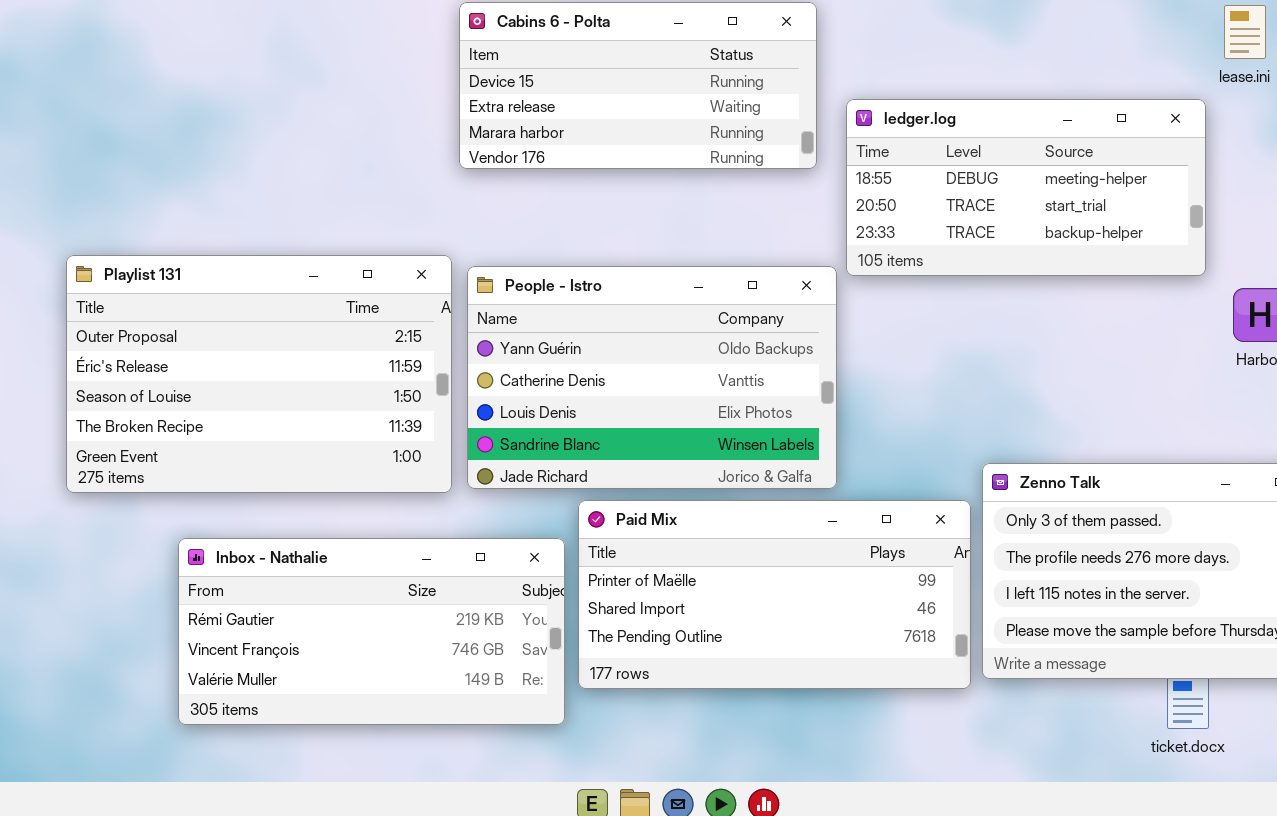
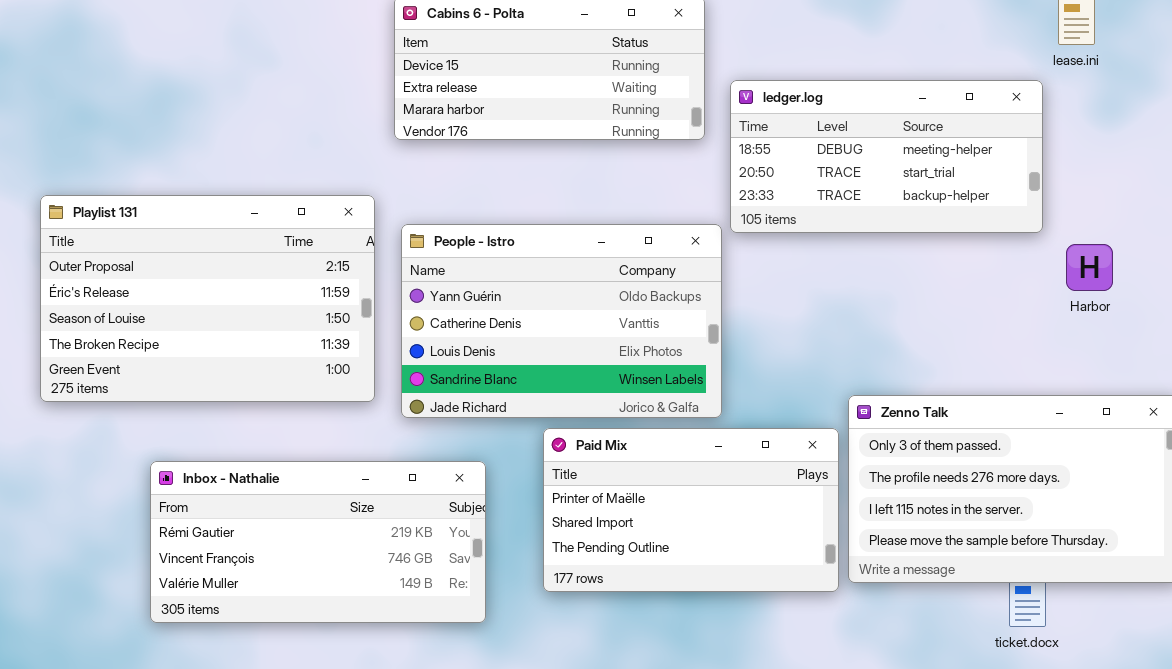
Playlist 131: [66,255,452,493] -> [40,195,375,402], moved
Paid Mix: [578,500,971,689] -> [543,428,839,592], resized

